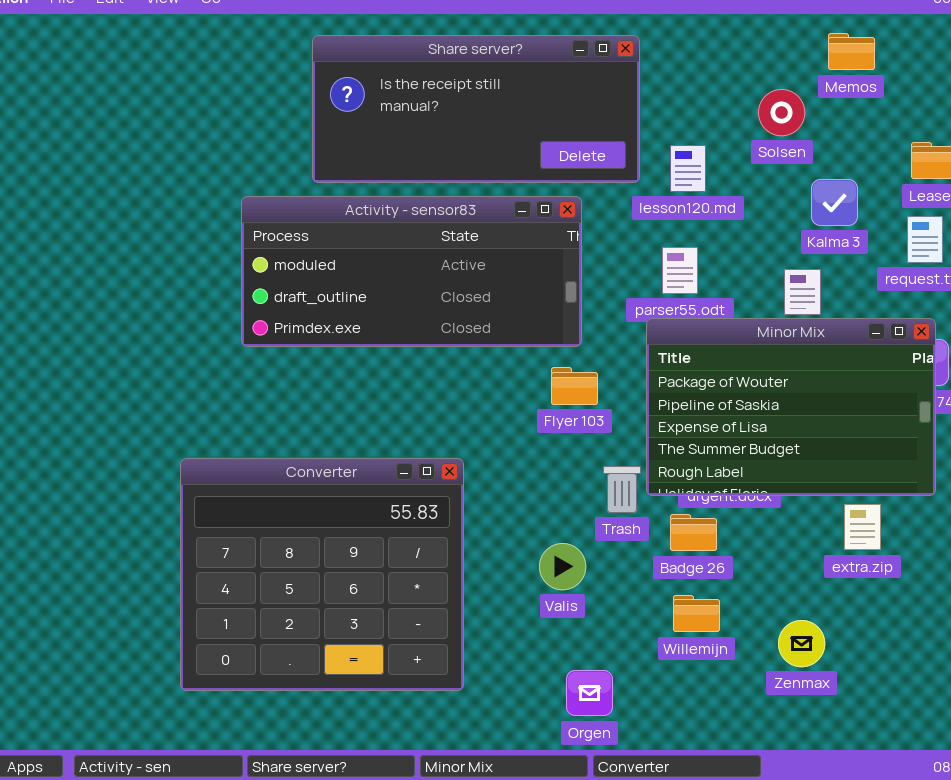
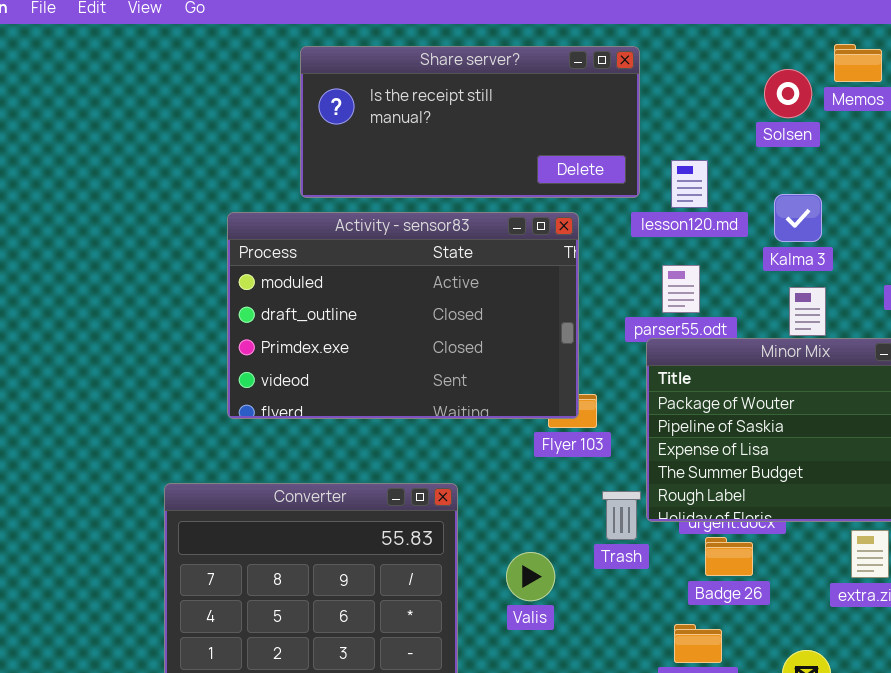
Solsen: [758,89,805,136] -> [764,69,812,118], moved
Kalma 3: [811,179,858,226] -> [774,194,822,242], moved
Activity - sensor83: [241,196,582,347] -> [227,212,579,419], resized
Badge 26: [670,514,717,551] -> [705,537,753,576], moved
Valis: [539,543,586,590] -> [506,552,555,601], moved

